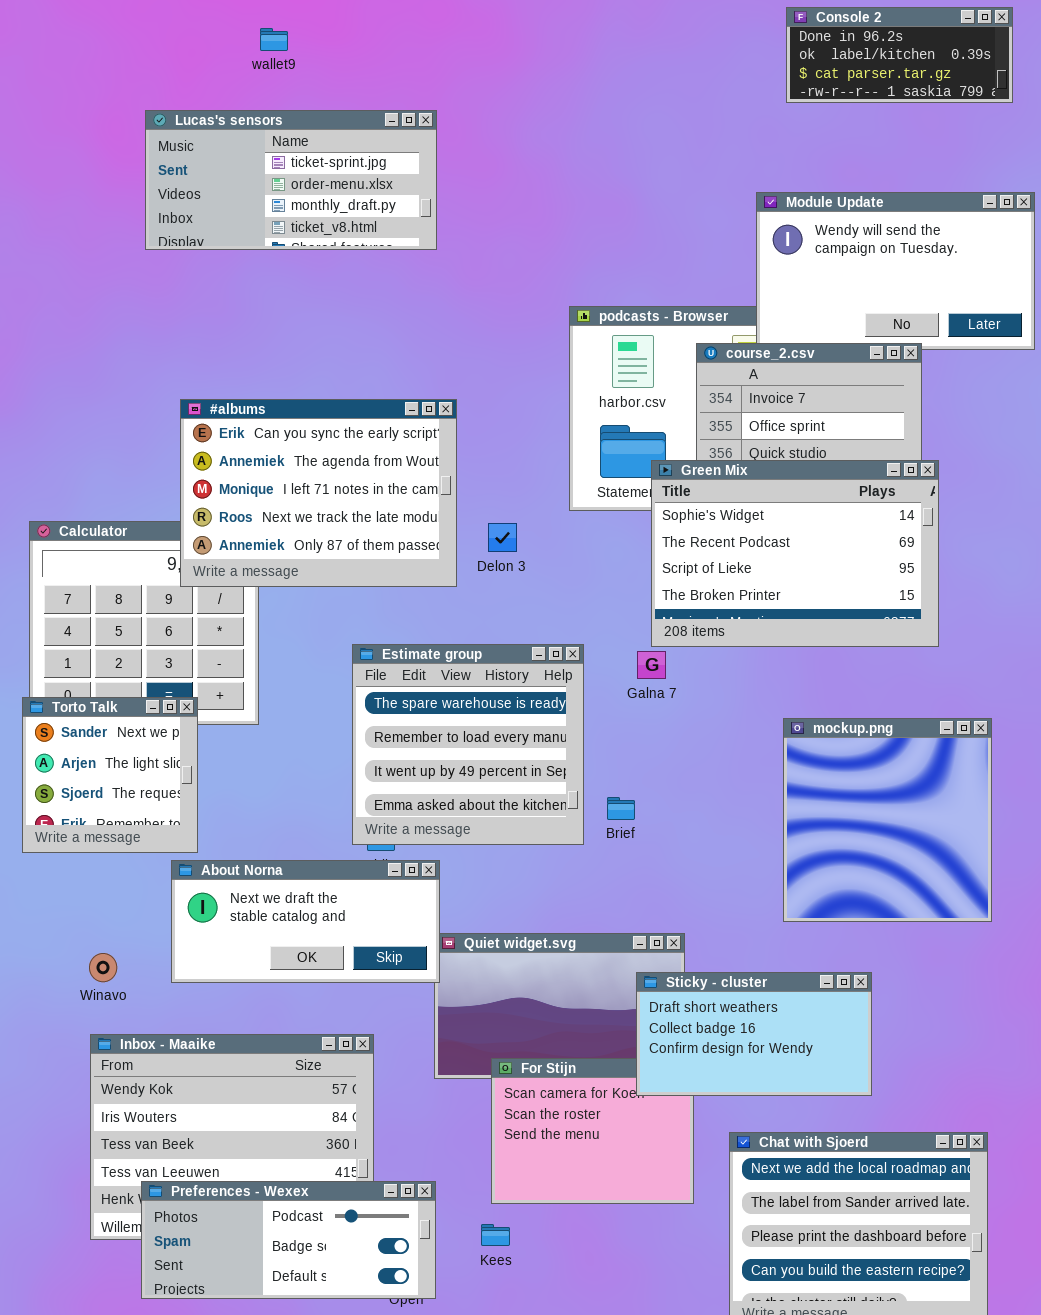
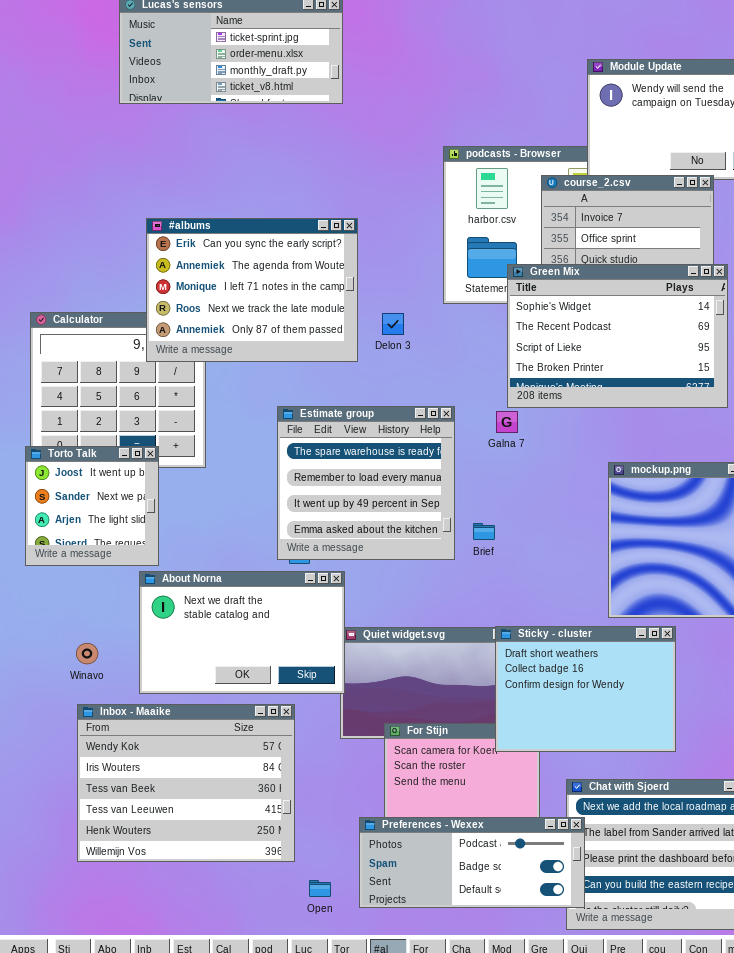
Torto Talk: [22,697,198,853] -> [25,446,159,566], scrolled up 1 row
About Norna: [171,860,440,983] -> [139,571,345,694], resized
Sticky - cluster: [636,972,872,1096] -> [495,626,676,752], resized
Preferences - Wexex: [141,1181,436,1299] -> [359,817,585,908], moved

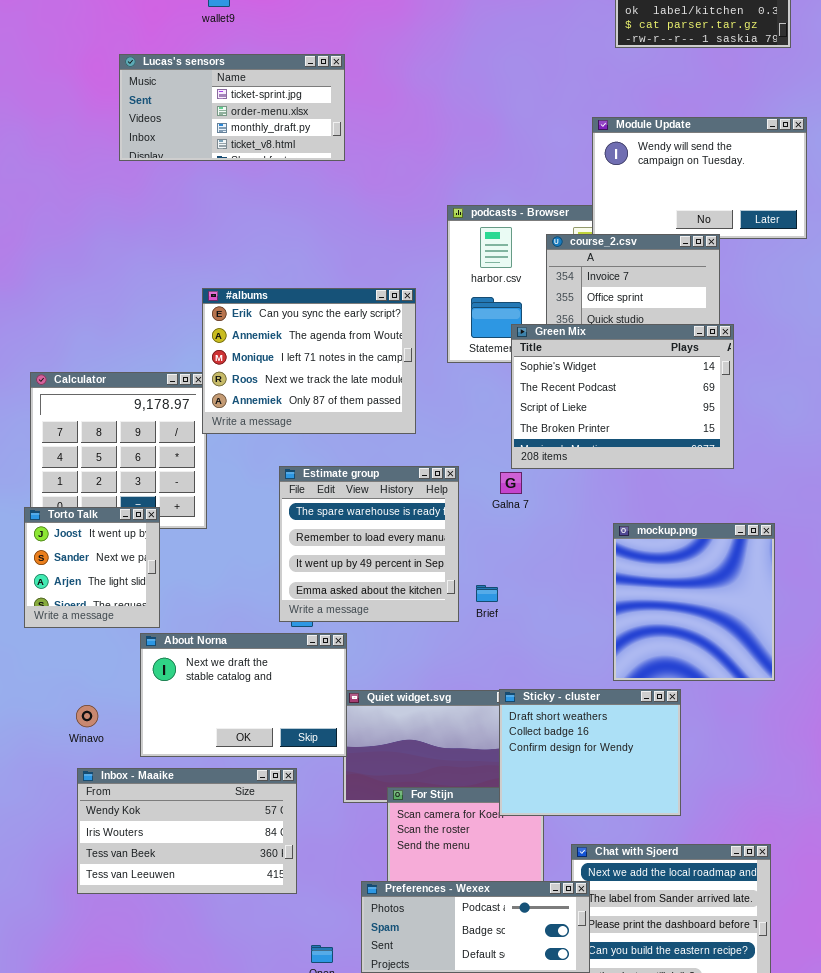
#albums: [146,218,358,362] -> [202,288,416,434], moved
Inbox - Maaike: [77,704,295,862] -> [77,768,297,894], resized

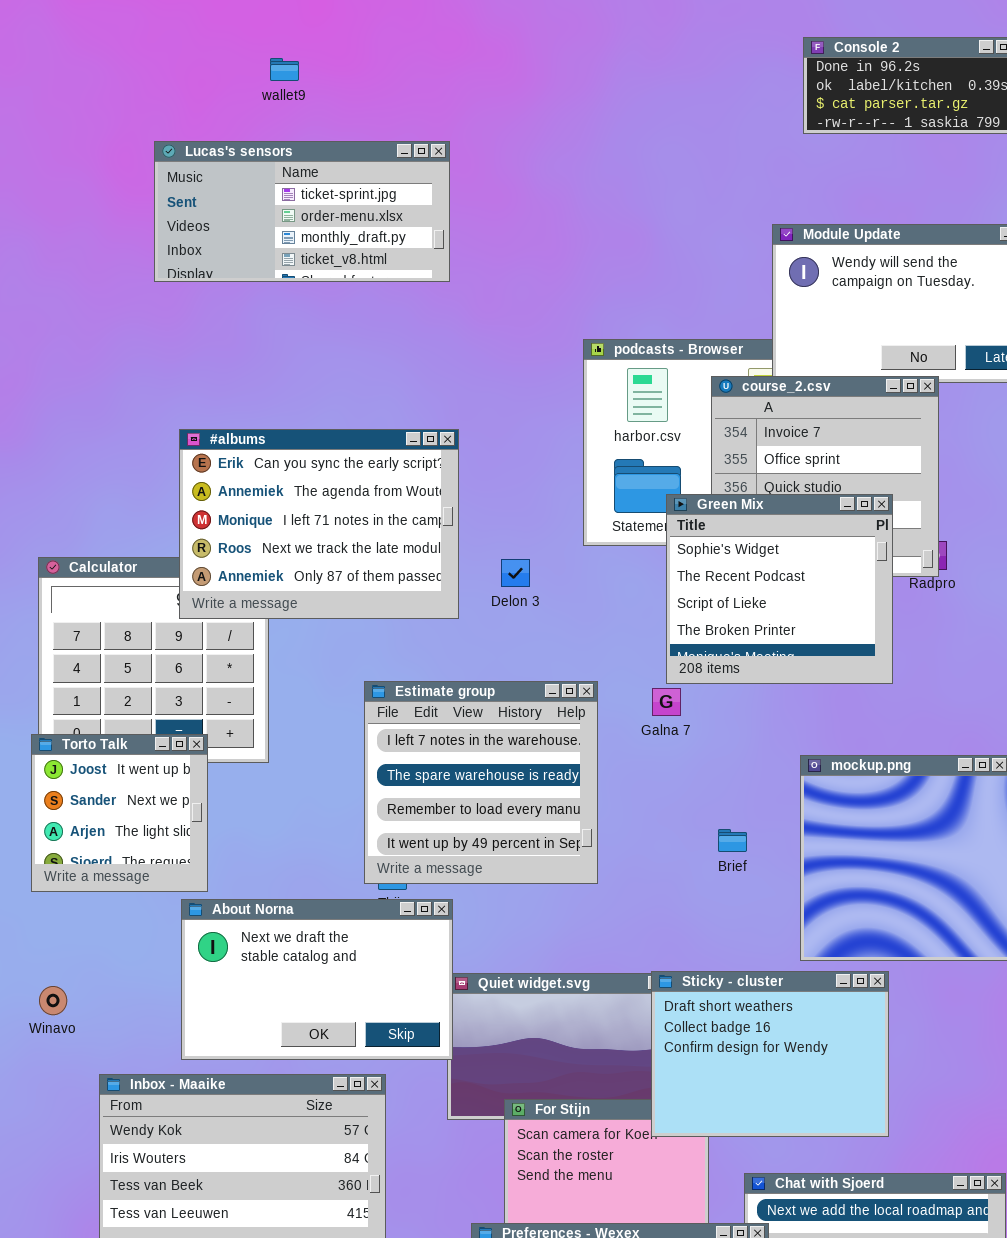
#albums: [202,288,416,434] -> [179,429,459,619], moved
Green Mix: [511,324,734,469] -> [666,494,893,684], resized
Estimate group: [279,466,459,622] -> [364,681,598,884], scrolled up 1 row
Brief: [476,585,498,602] -> [718,829,747,852], moved
Winavo: [76,705,98,727] -> [39,986,67,1015], moved

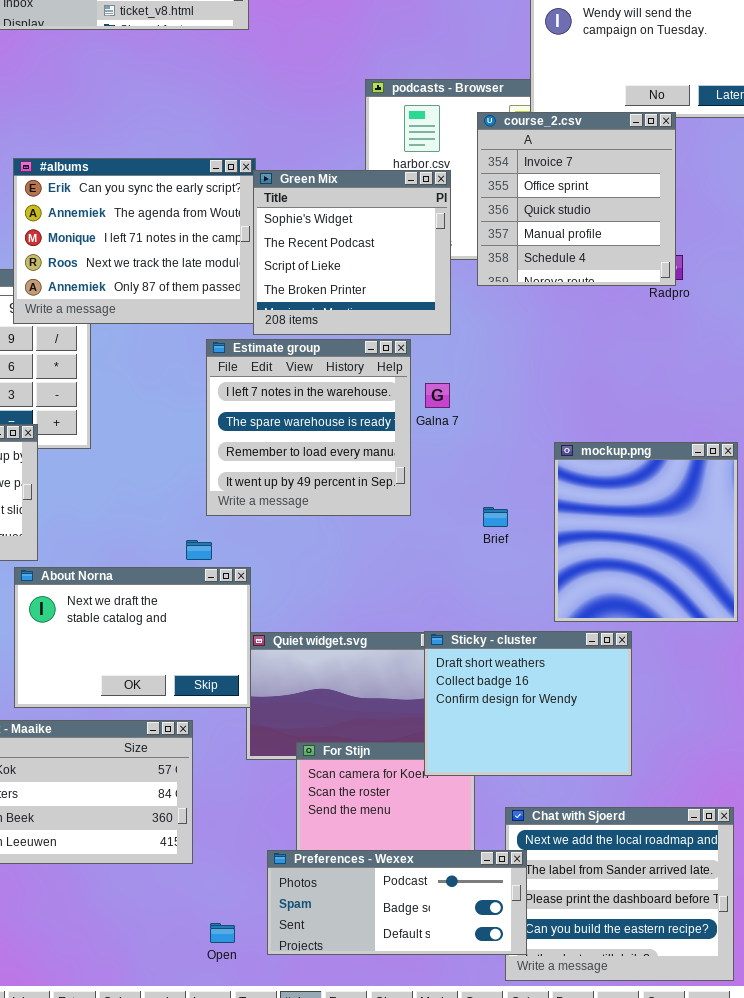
Green Mix: [666,494,893,684] -> [253,170,451,335], moved
Estimate group: [364,681,598,884] -> [206,339,411,516], moved

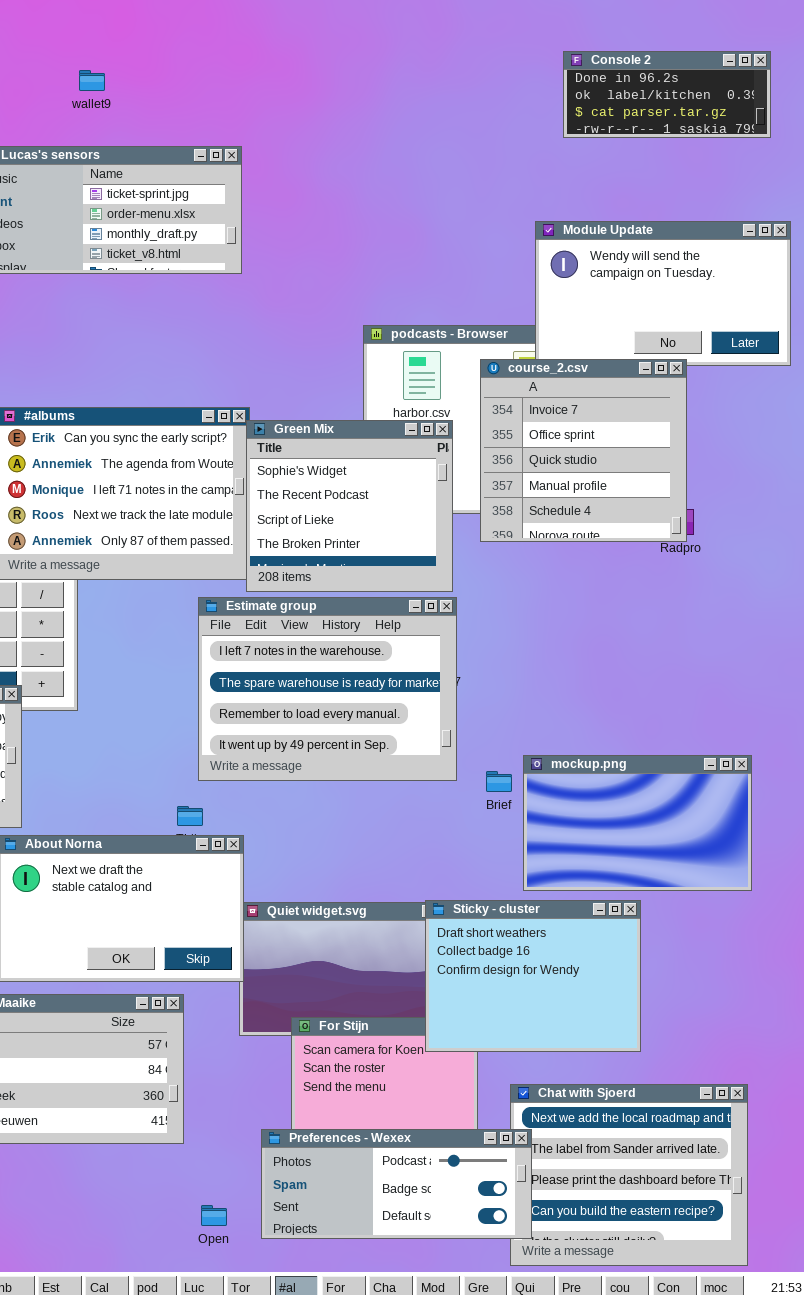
Estimate group: [206,339,411,516] -> [198,597,457,781], resized
mockup.png: [554,442,738,622] -> [523,755,752,891], resized

